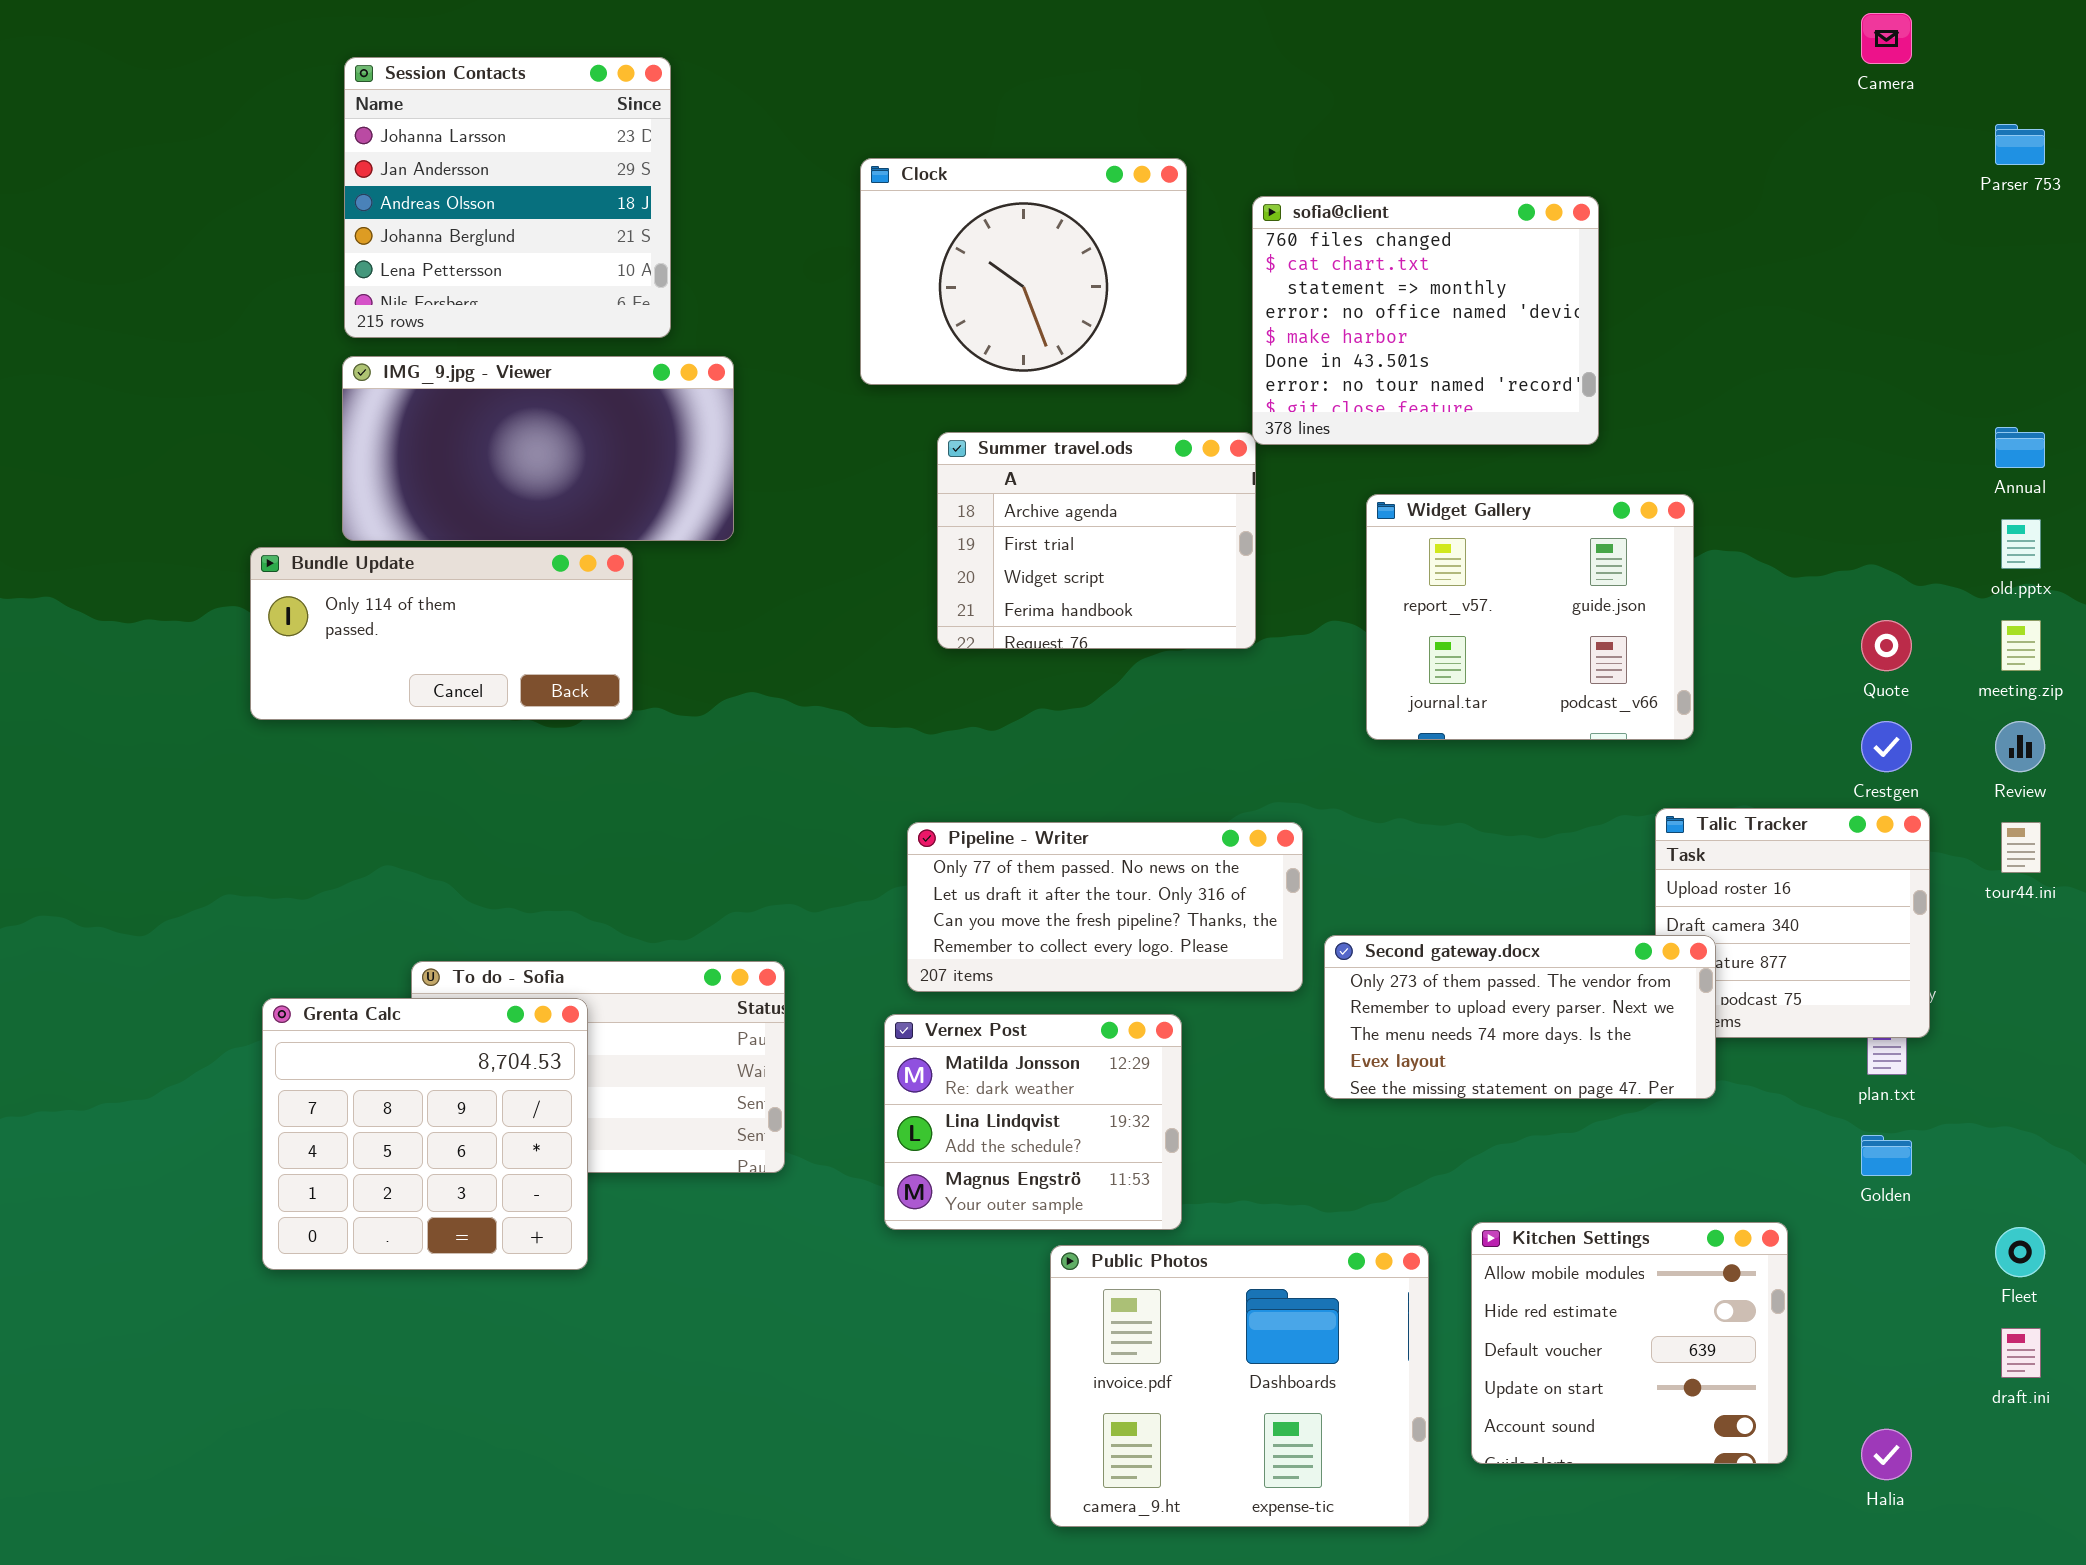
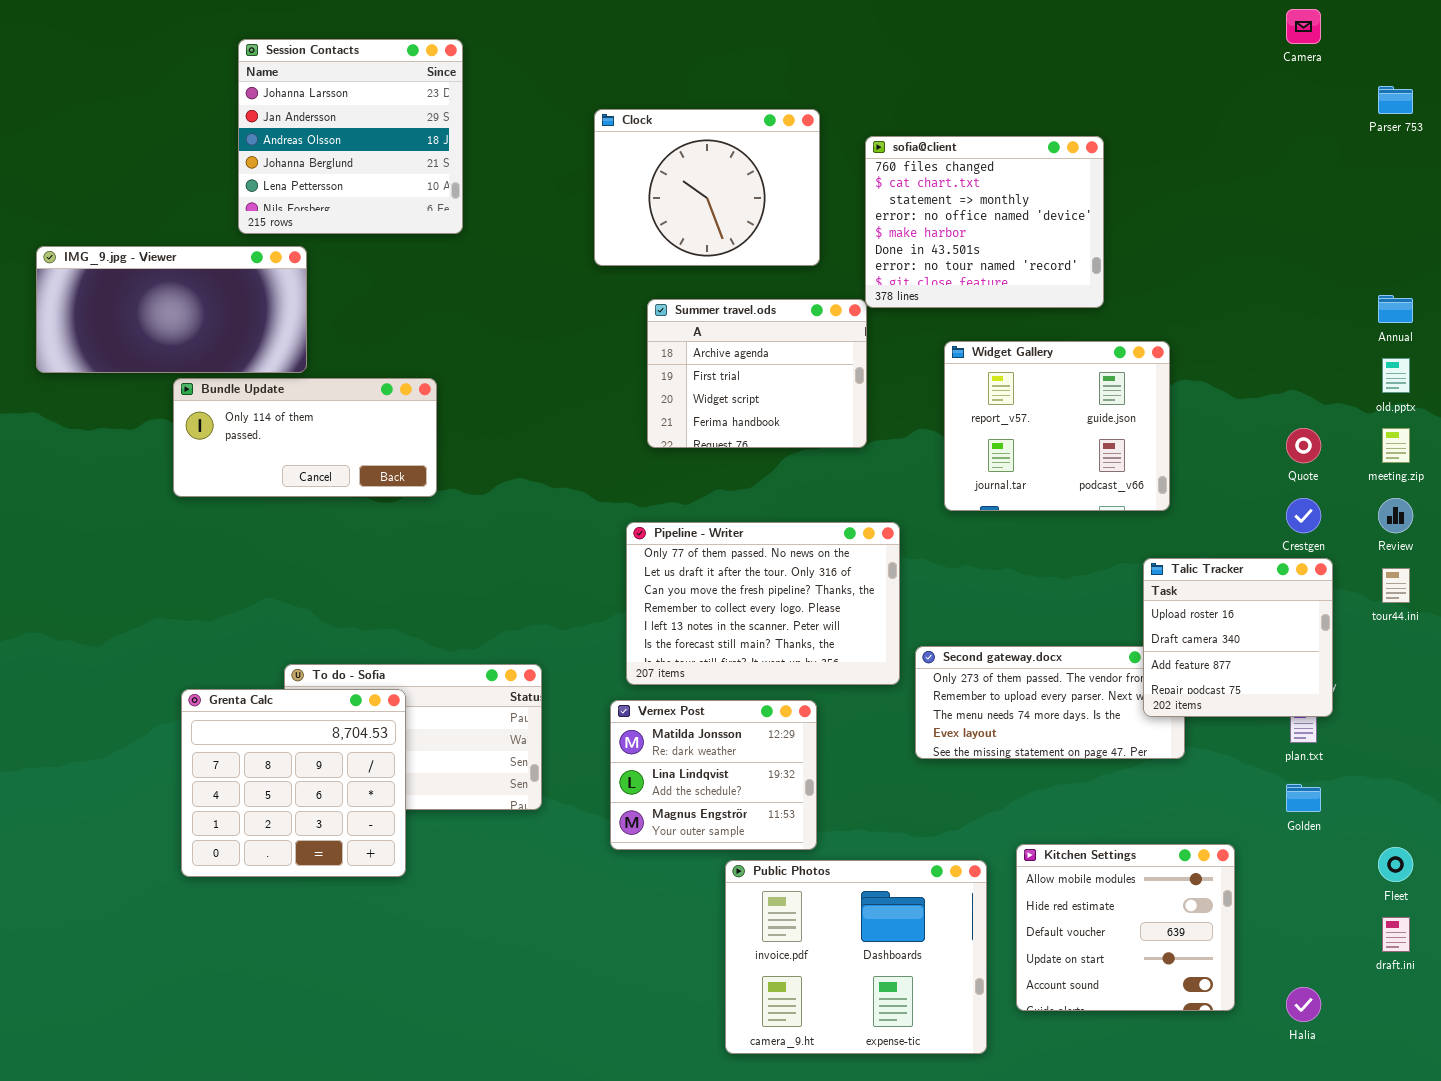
IMG_9.jpg - Viewer: [342,356,734,541] -> [36,246,307,373], moved
Talic Tracker: [1655,808,1930,1038] -> [1143,558,1333,717], raised
Pipeline - Writer: [907,822,1303,992] -> [626,522,900,685], resized

